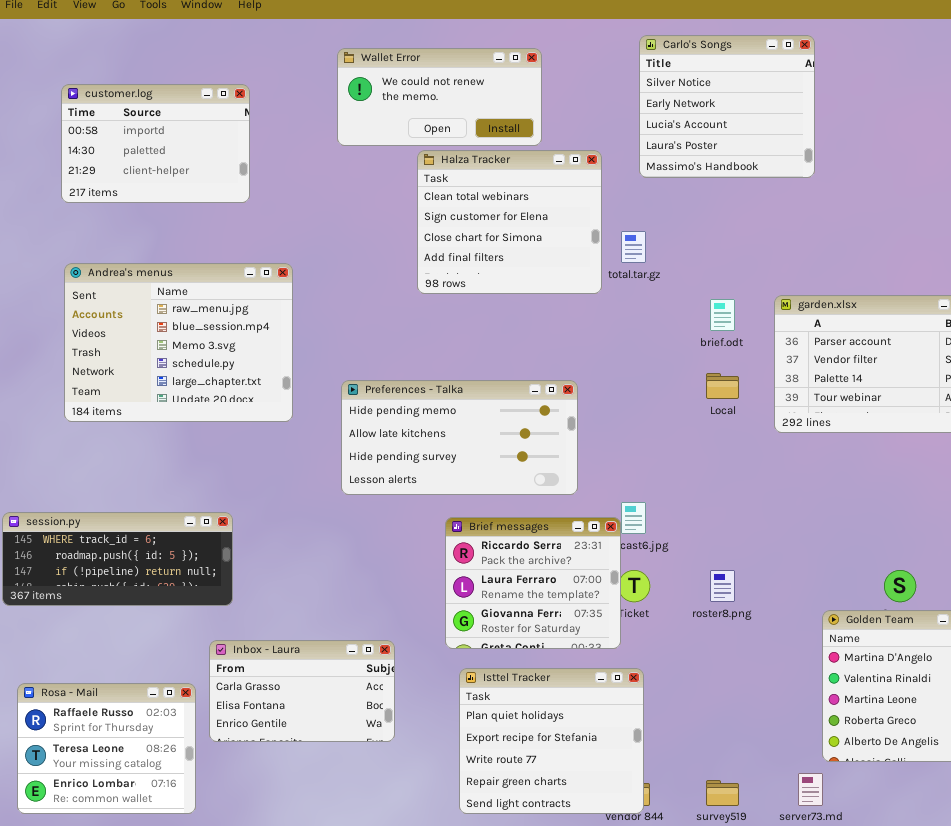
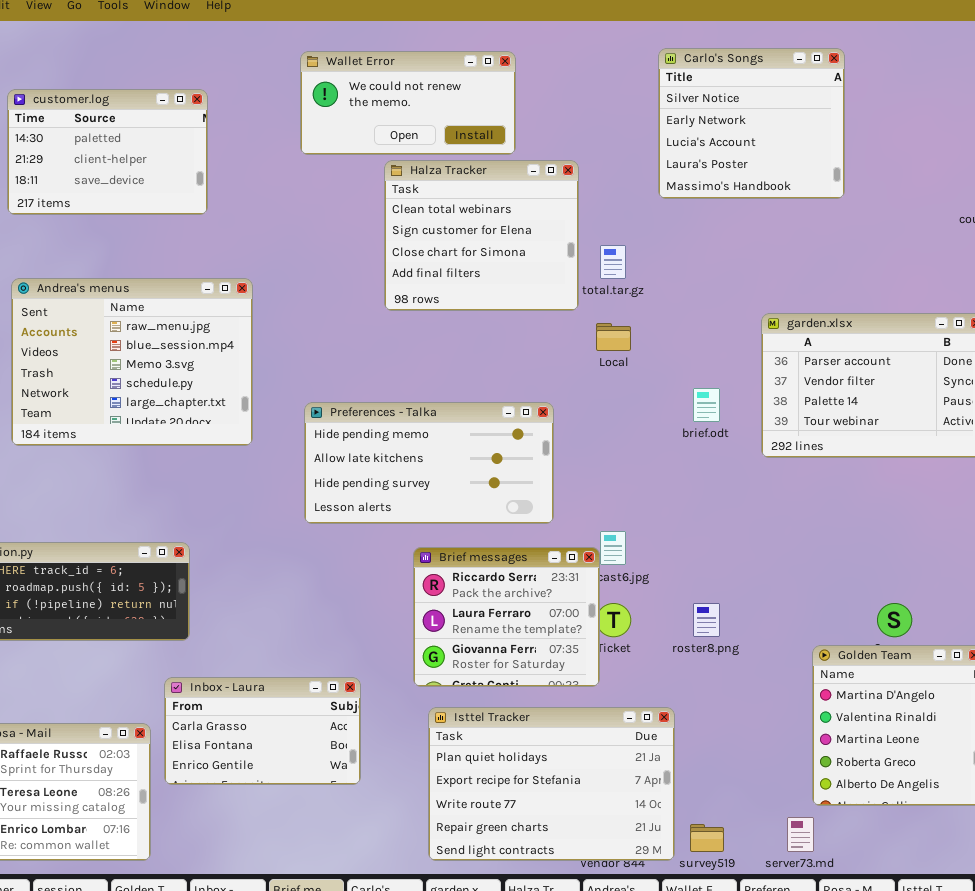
Carlo's Songs: [639,35,815,178] -> [658,48,845,199], moved
customer.log: [61,84,250,203] -> [7,89,208,215], scrolled down 1 row
brief.odt: [710,299,735,331] -> [693,388,720,422], moved
Local: [706,373,739,399] -> [596,323,631,351], moved
Isttel Tracker: [459,668,644,814] -> [428,707,675,861], resized

